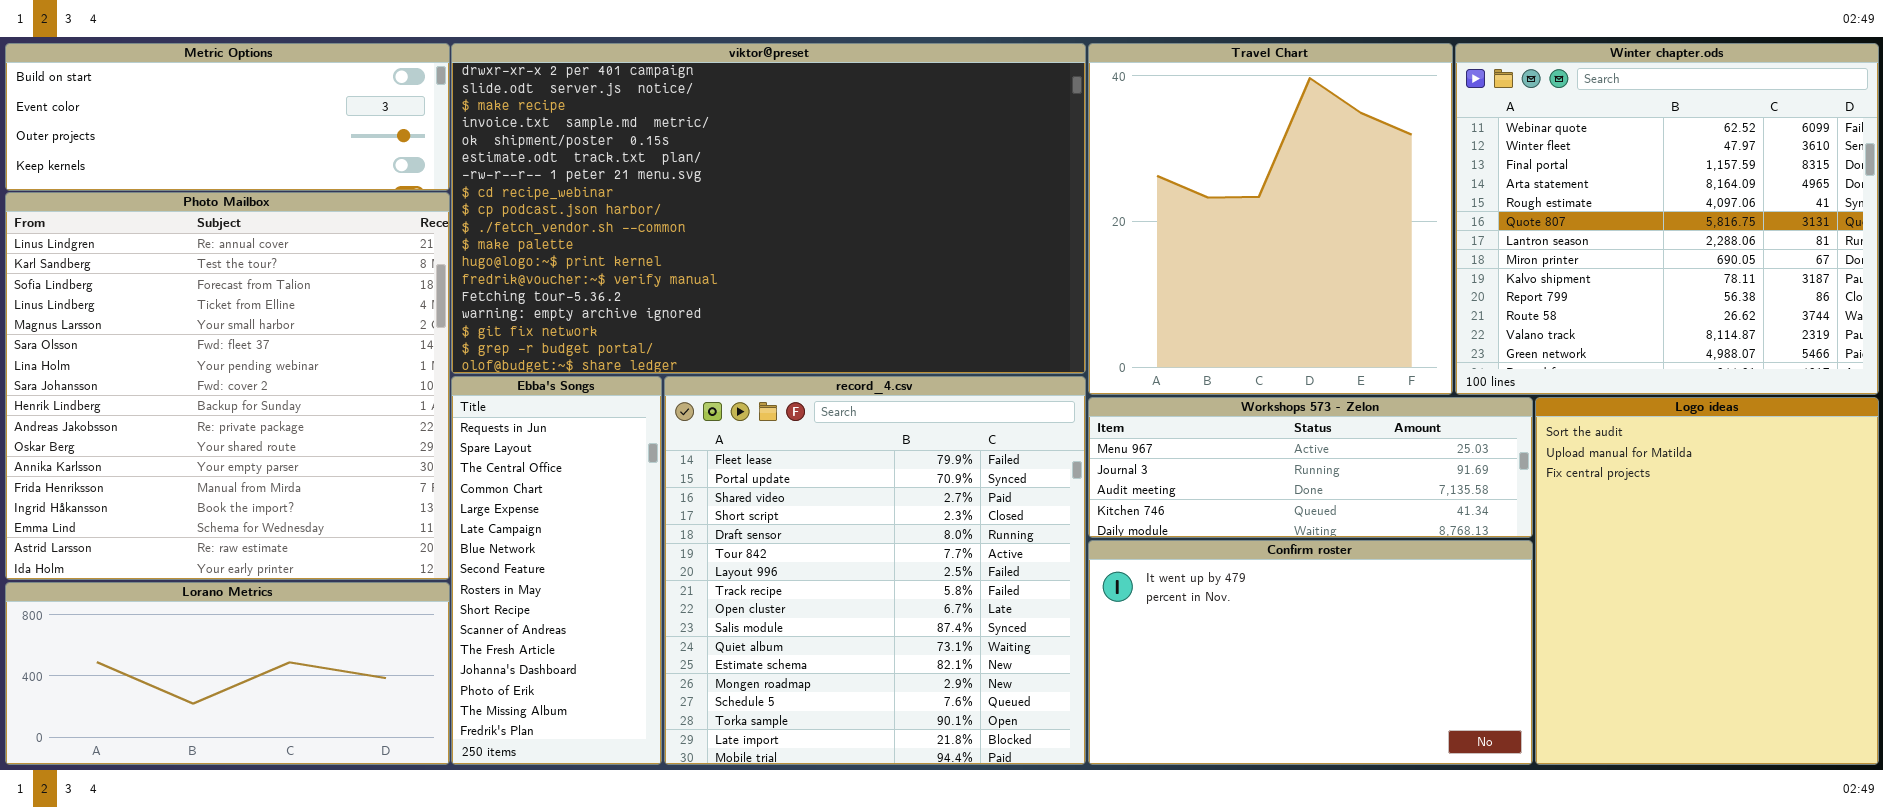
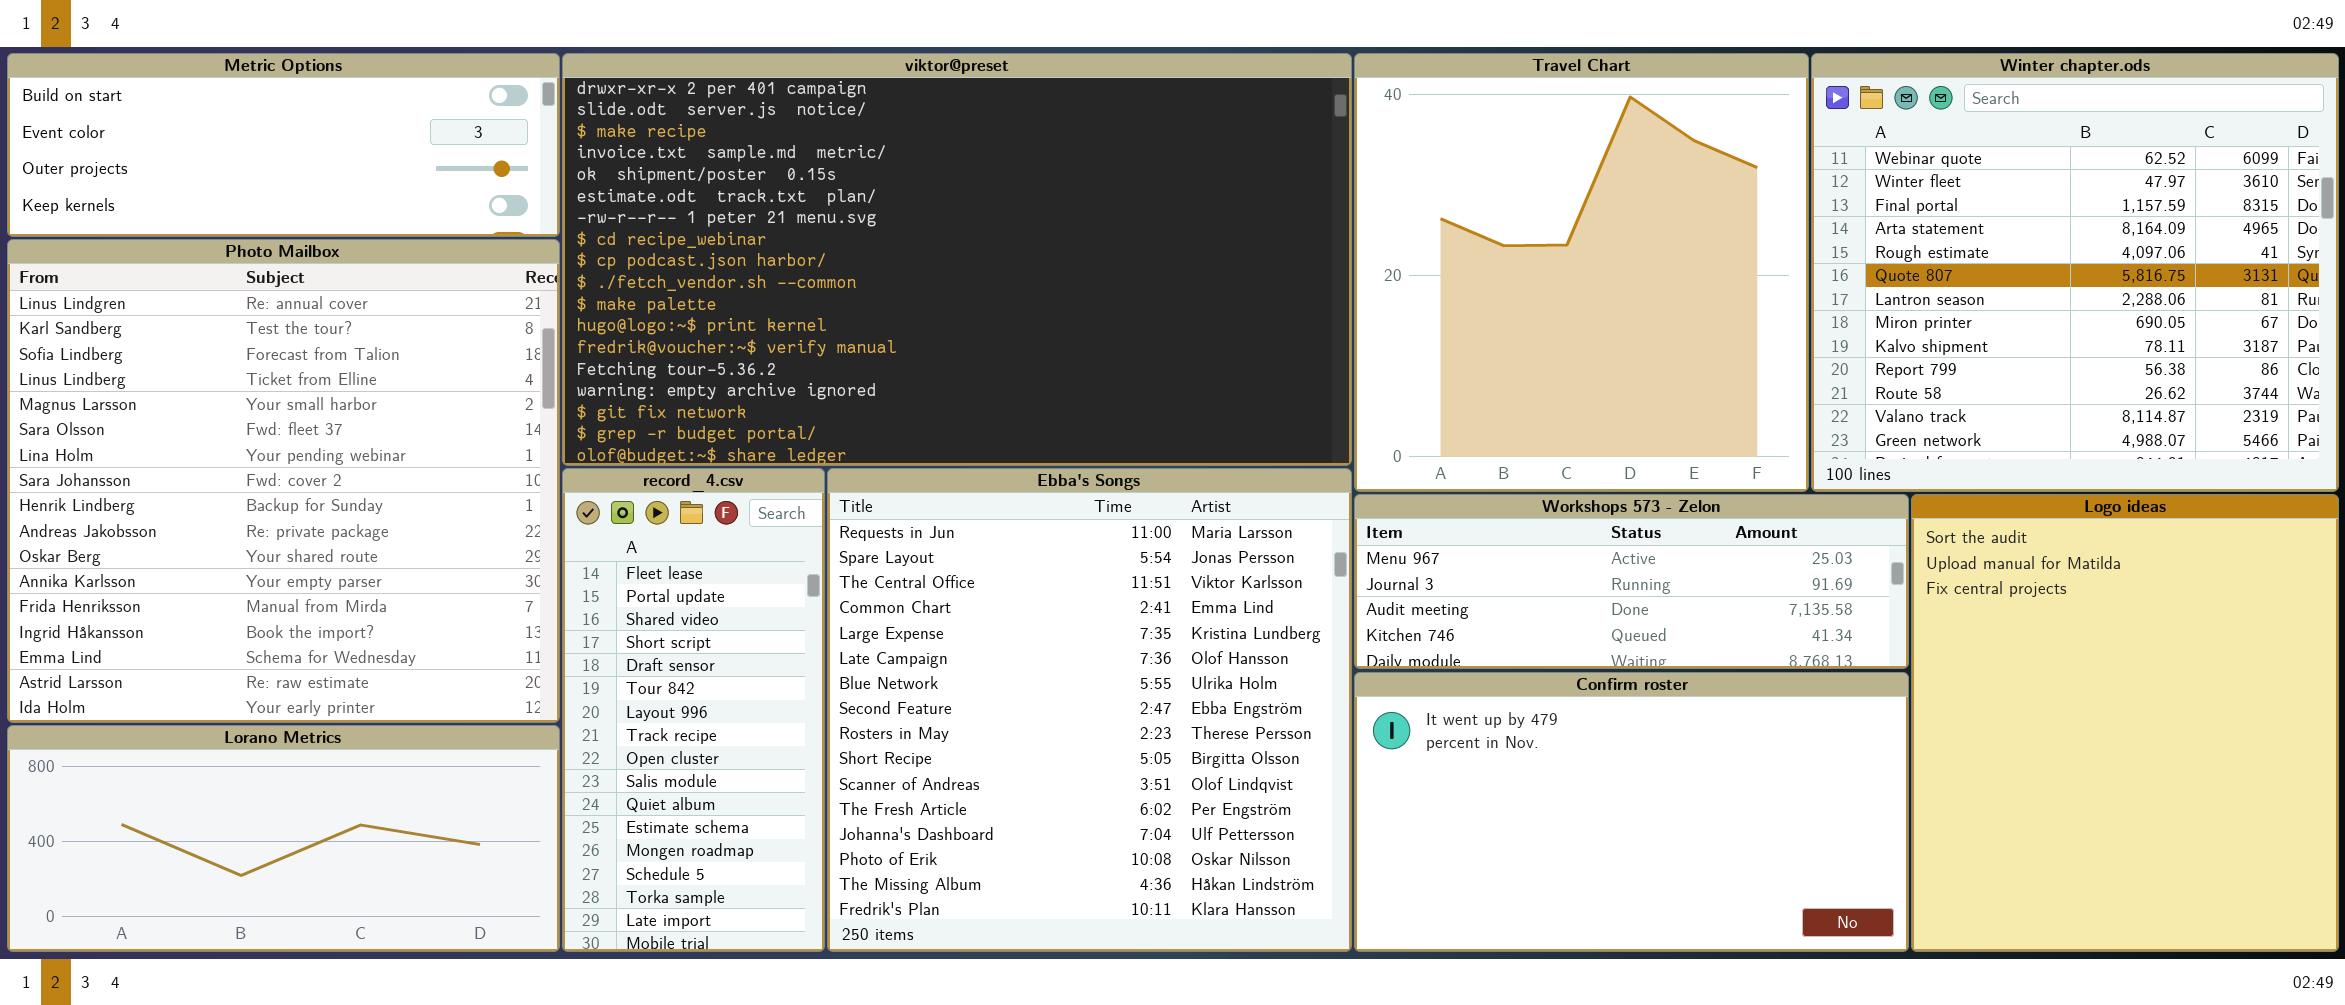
Ebba's Songs: [451,376,662,765] -> [827,468,1352,952], moved, resized
record_4.csv: [664,376,1086,765] -> [562,468,825,952], moved, resized

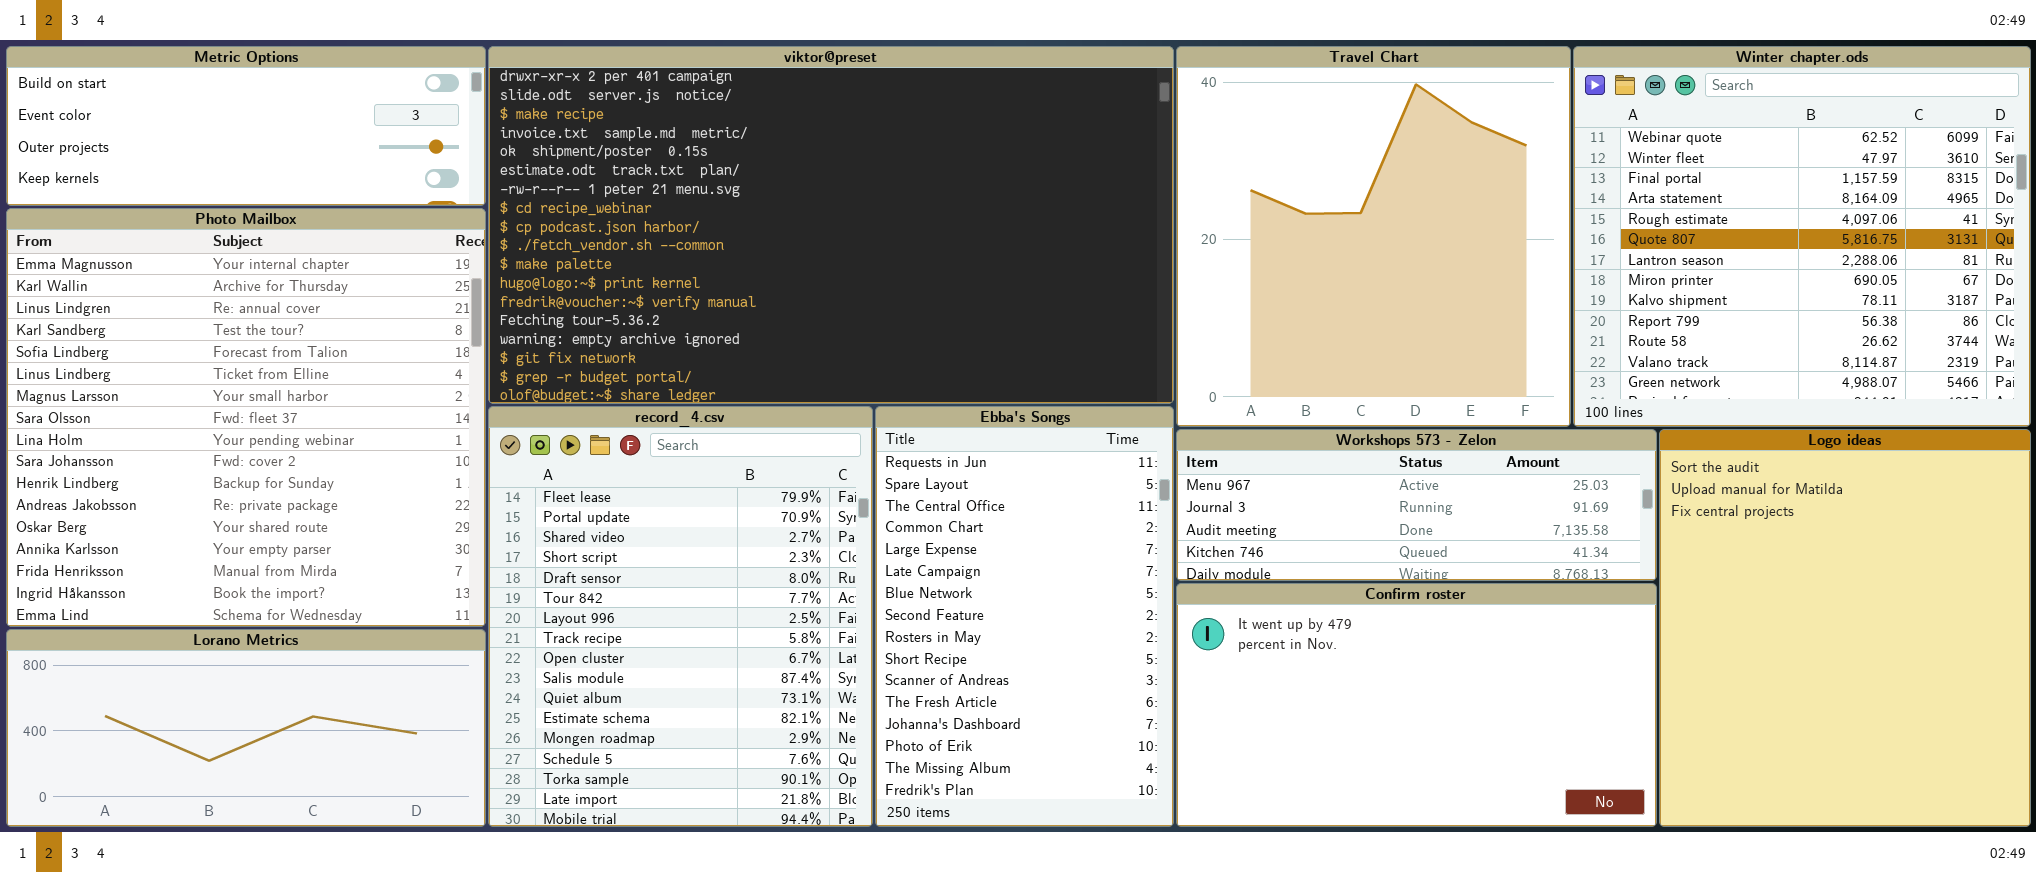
Photo Mailbox: [7,239,560,723] -> [6,208,486,627], scrolled up 2 rows
record_4.csv: [562,468,825,952] -> [488,406,873,827], resized
Ebba's Songs: [827,468,1352,952] -> [875,406,1174,827], resized

